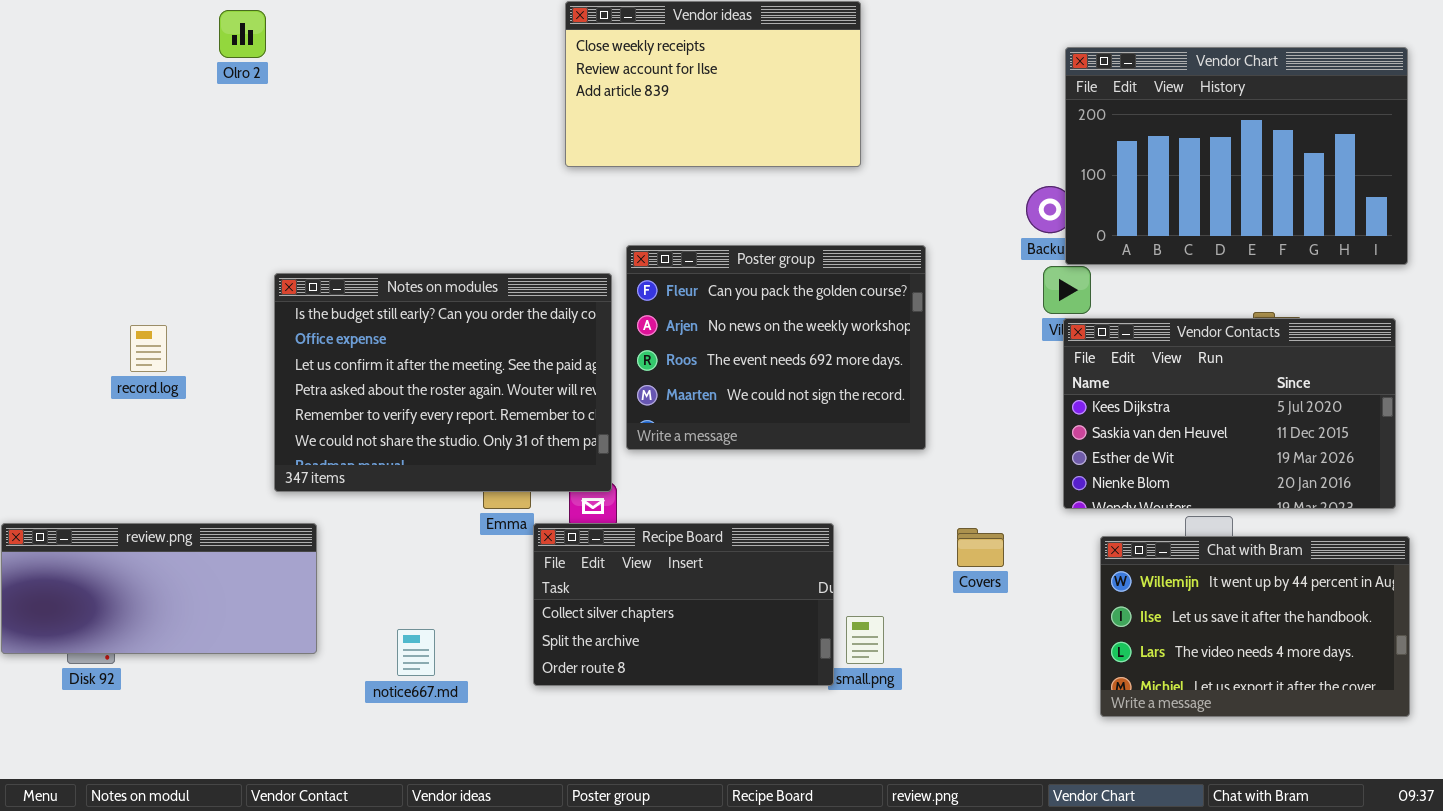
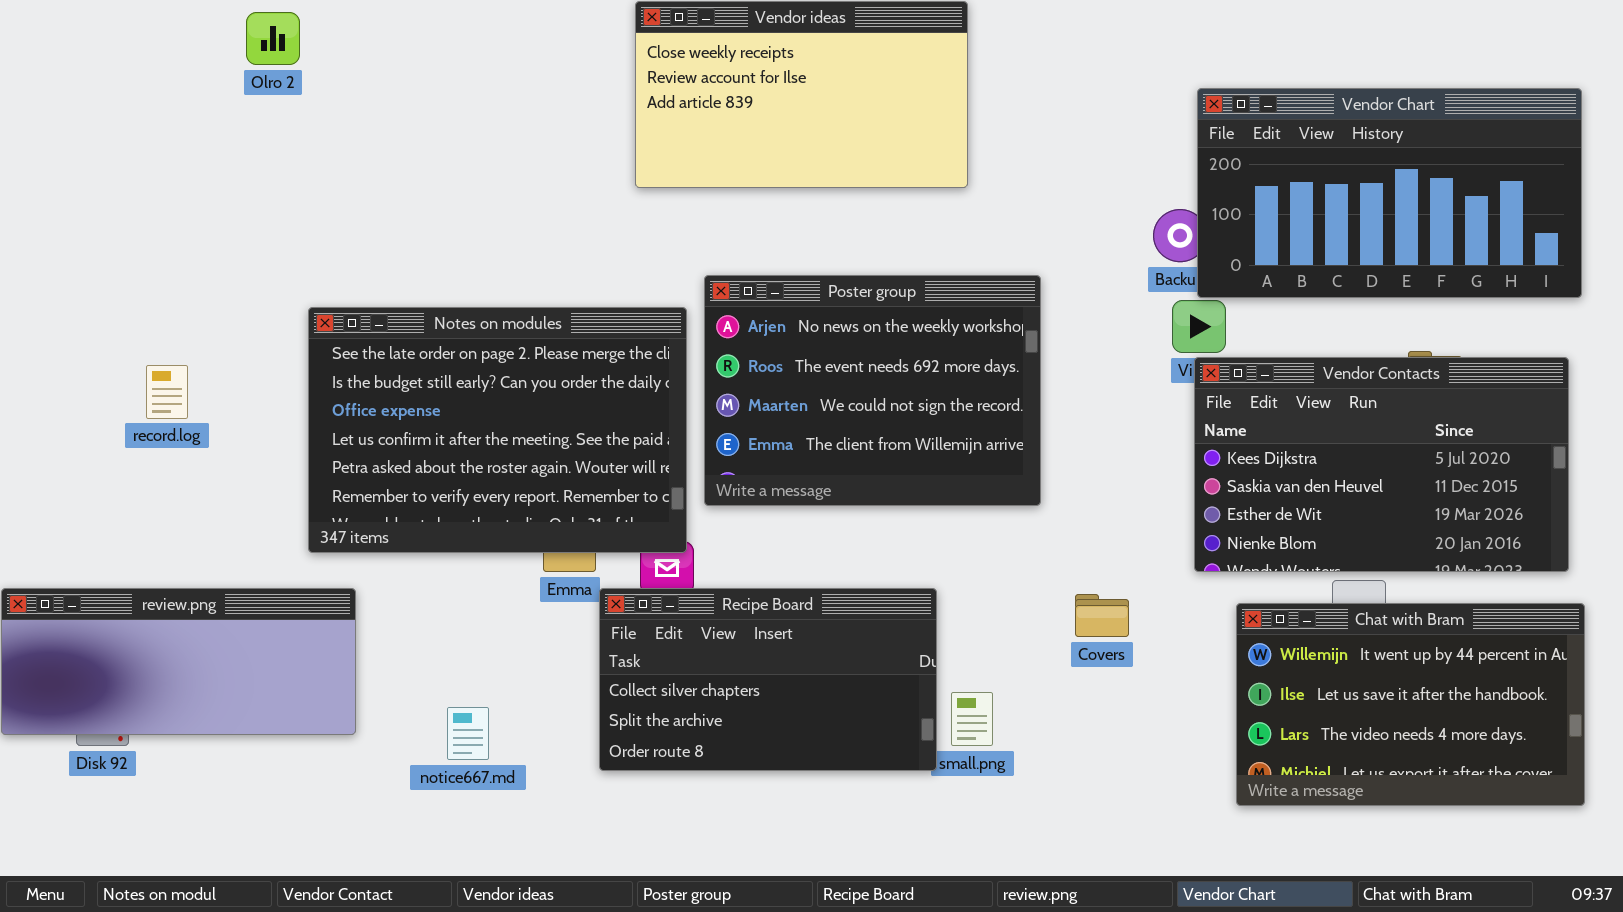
Vendor Chart: [1065,47,1408,265] -> [1197,88,1582,298], resized
Poster group: [626,245,926,450] -> [704,275,1041,506], scrolled down 1 row
Notes on modules: [274,273,612,492] -> [308,307,687,553], scrolled up 1 row

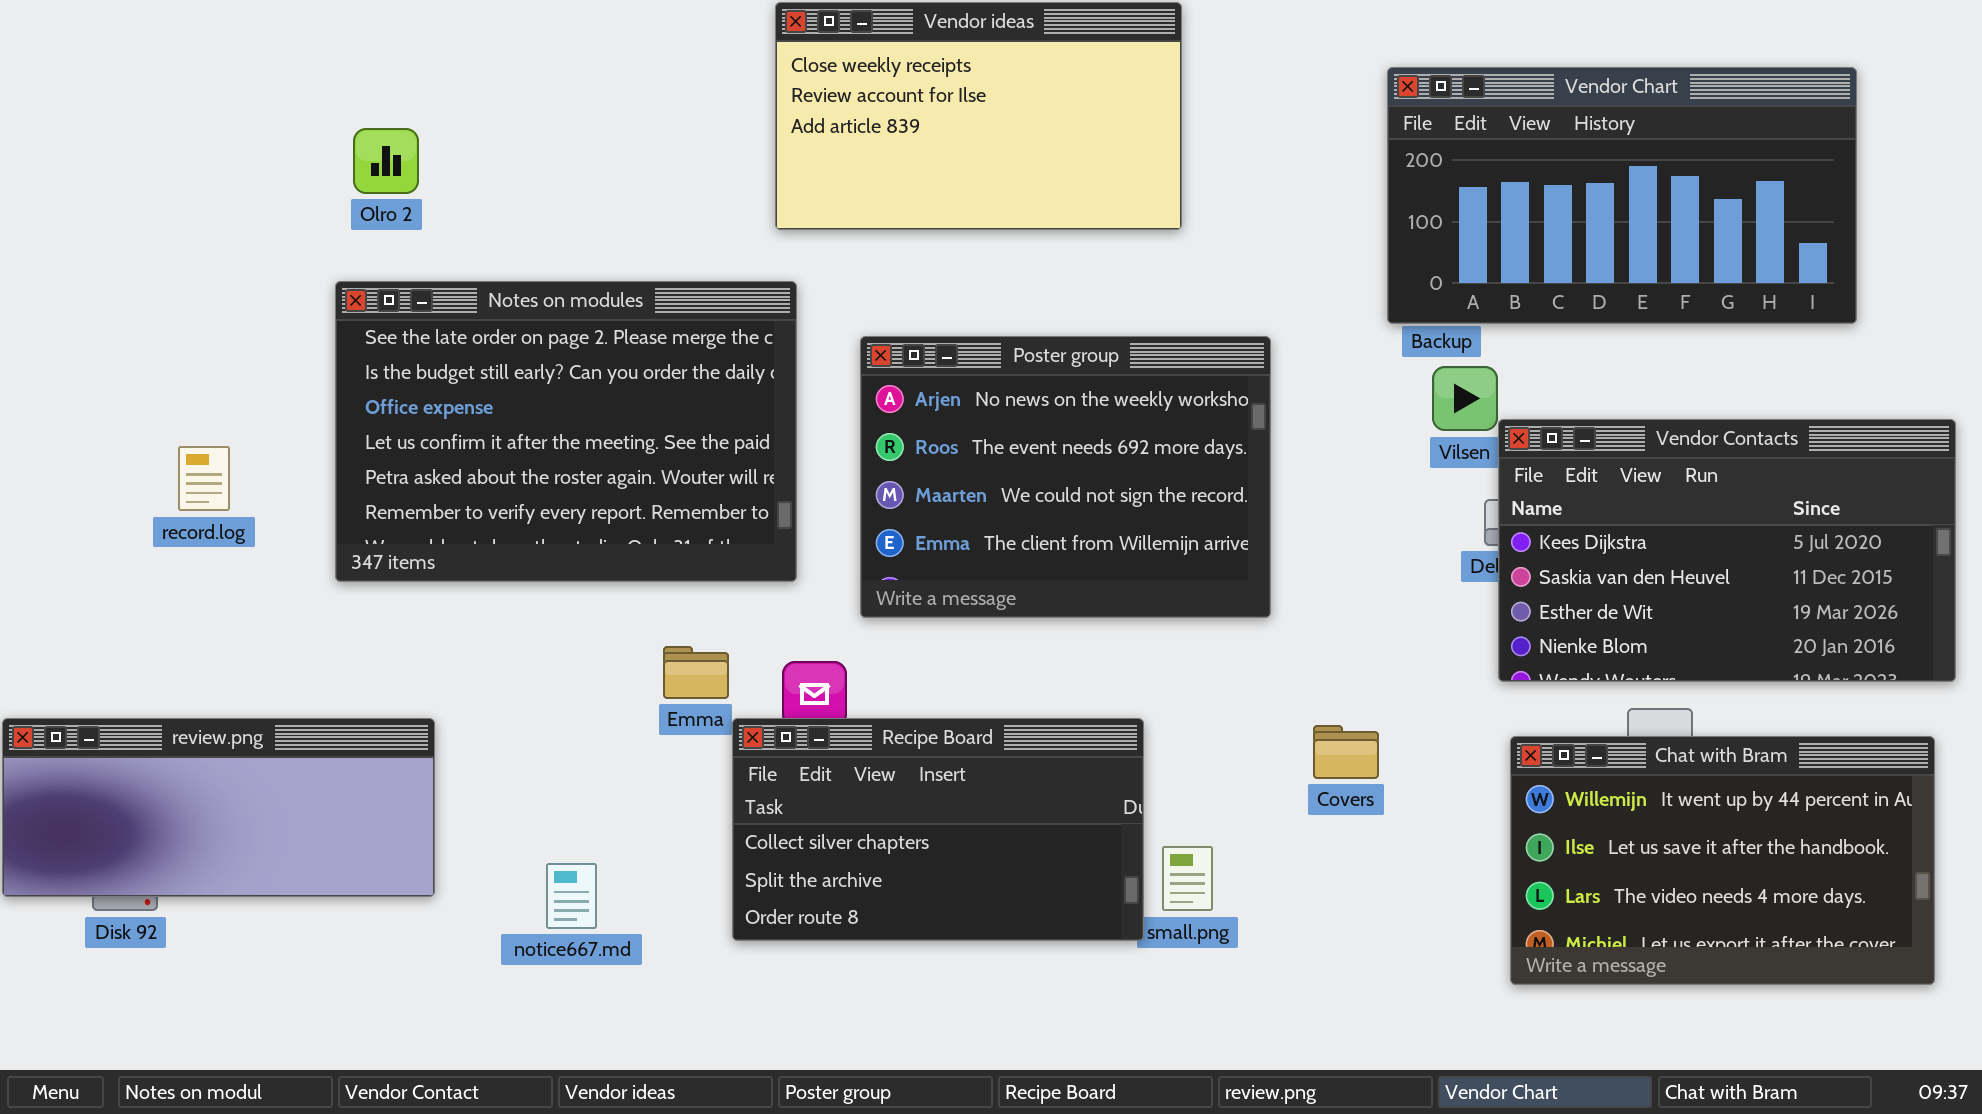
Olro 2: [246,12,300,65] -> [353,128,419,194], moved
Vendor Chart: [1197,88,1582,298] -> [1387,67,1857,324], moved
Notes on modules: [308,307,687,553] -> [335,281,797,582], moved
Vendor Contacts: [1194,357,1569,572] -> [1498,419,1956,682], moved

